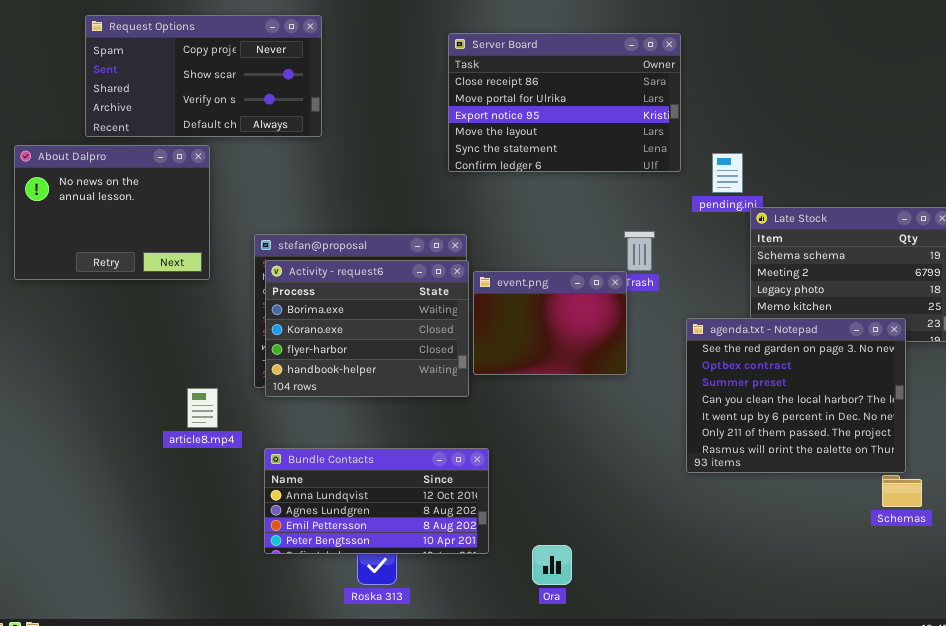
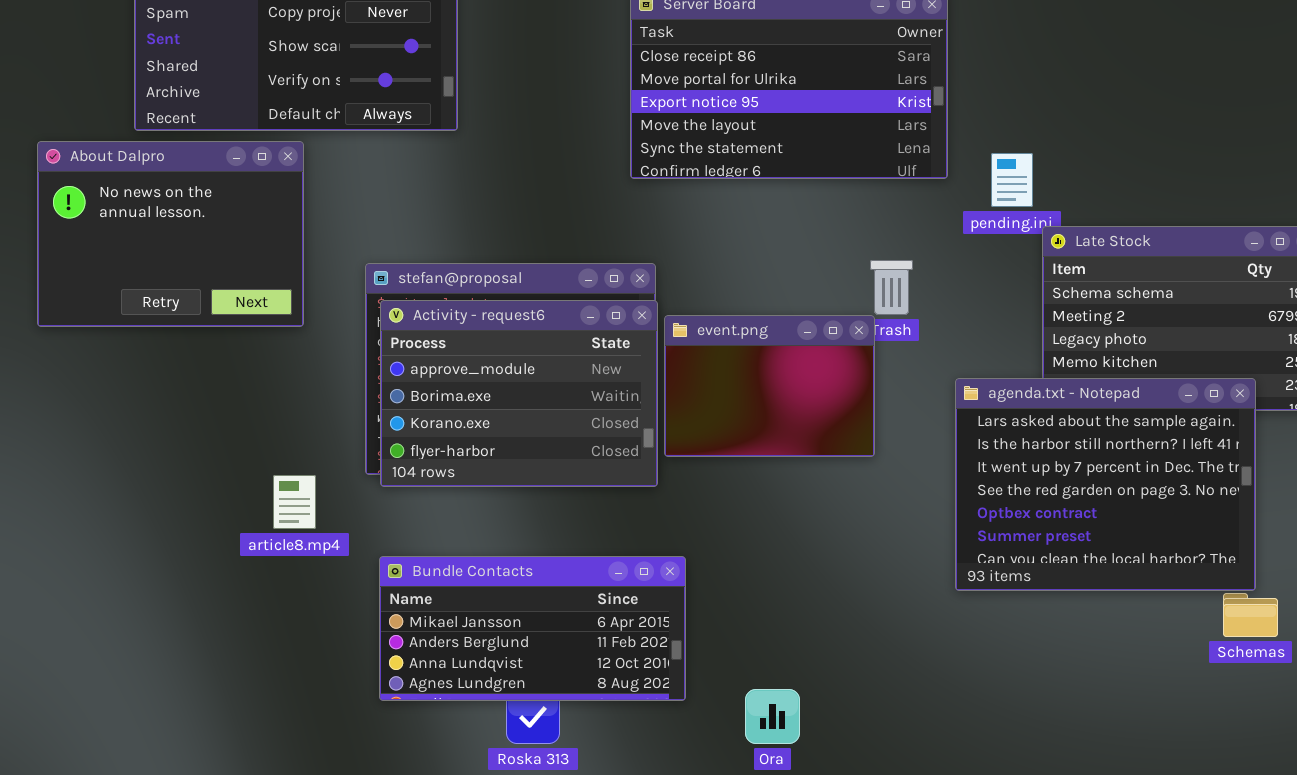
Activity - request6: [265,260,469,397] -> [380,300,658,487], scrolled up 1 row
agenda.txt - Notepad: [686,318,906,473] -> [955,378,1256,591], scrolled up 3 rows
Bundle Contacts: [264,448,489,554] -> [379,556,686,701], scrolled up 2 rows

